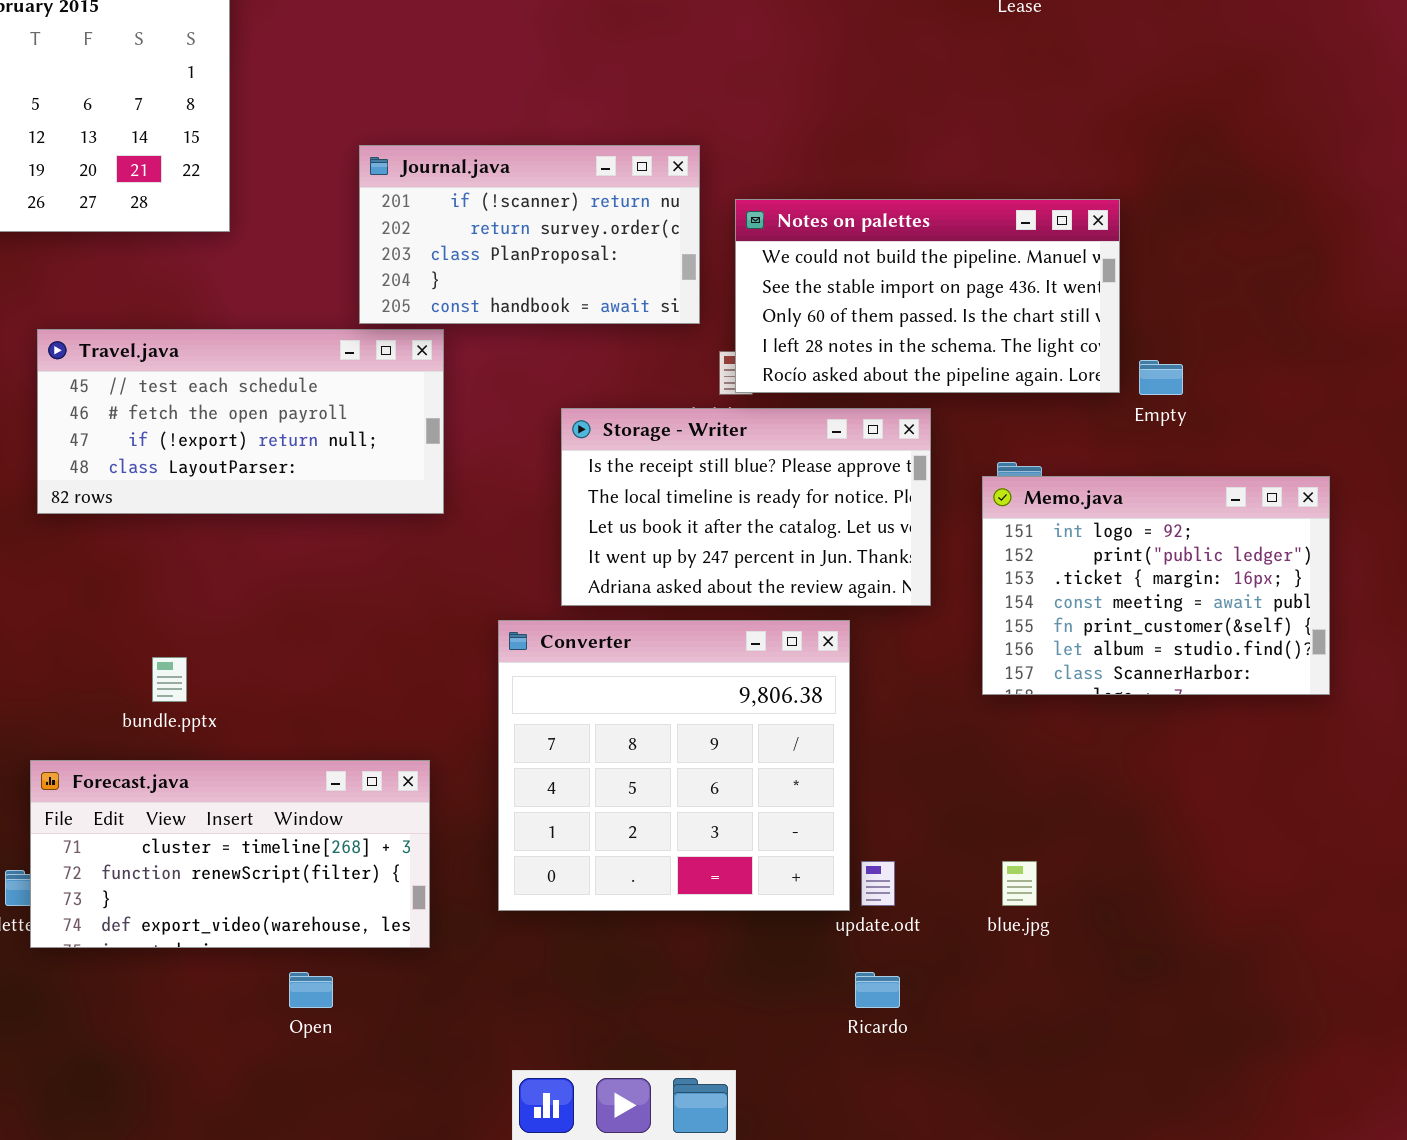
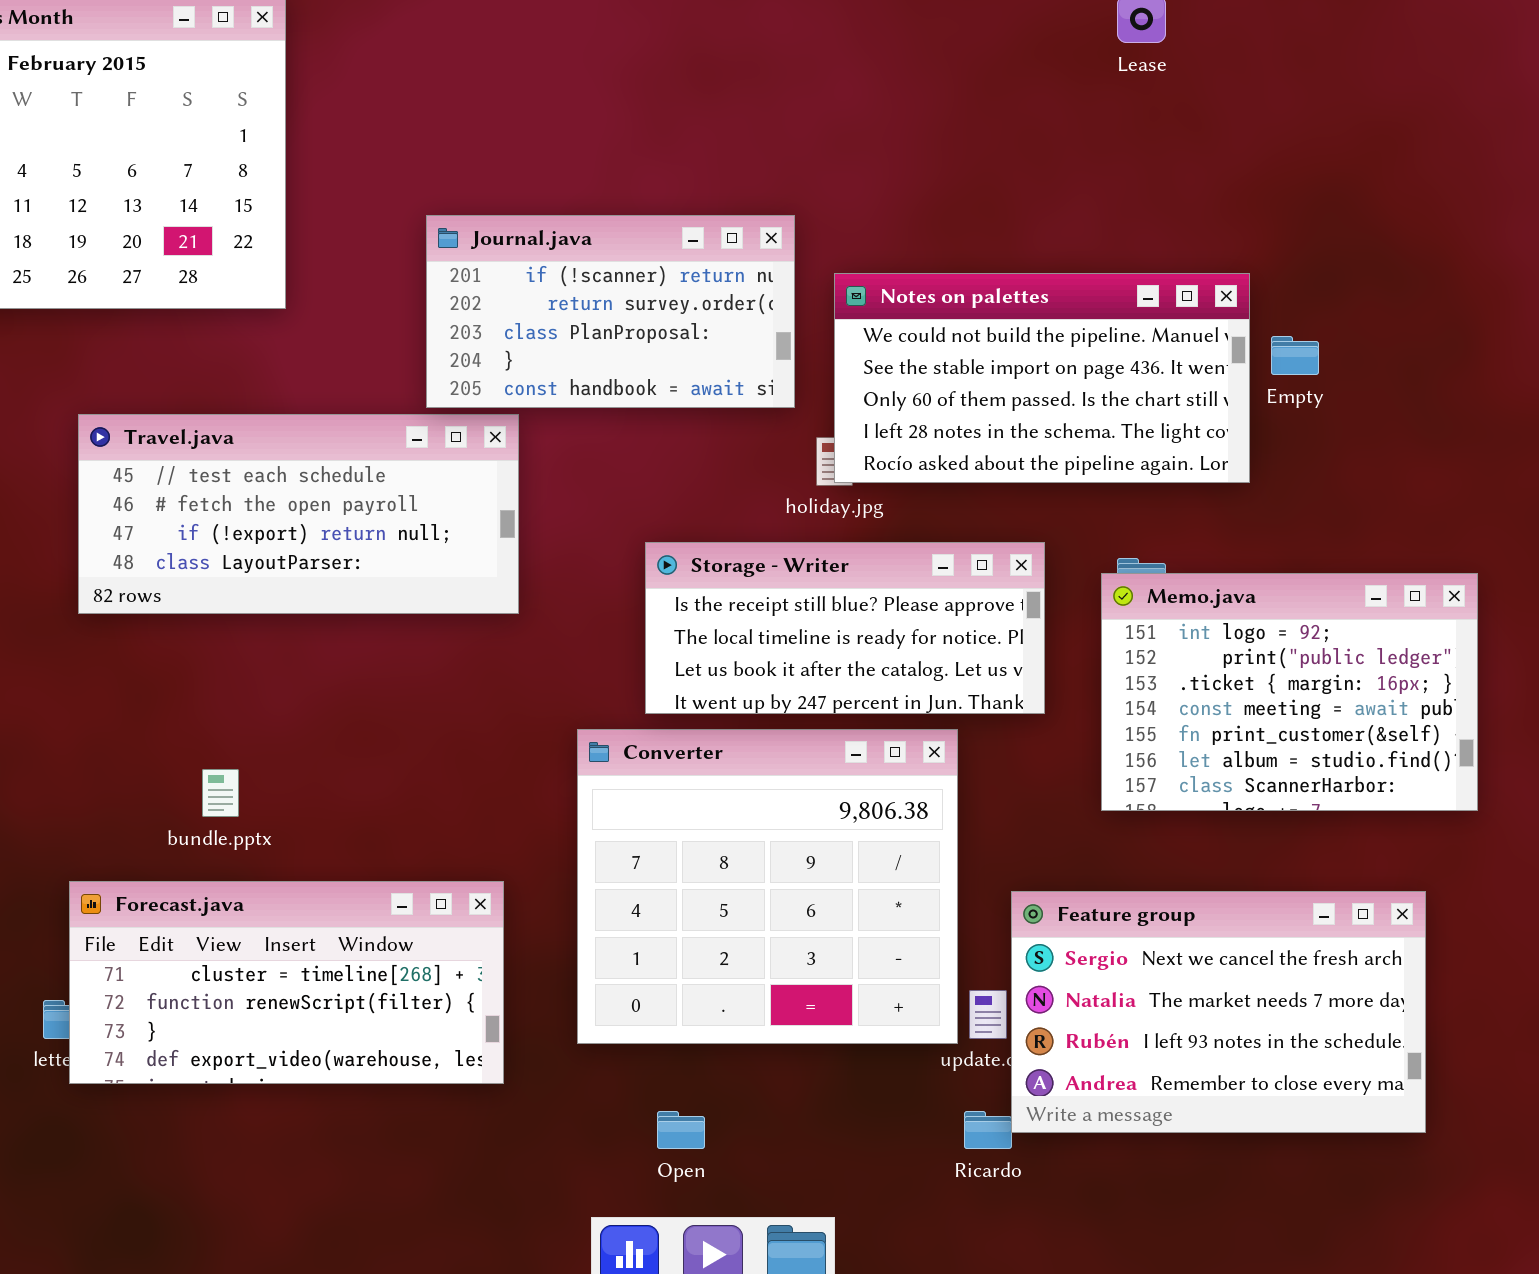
Empty: [1139,360,1183,395] -> [1271,336,1319,375], moved
Storage - Writer: [561,408,931,606] -> [645,542,1045,714], resized
Feature group: none -> [1011,891,1426,1133], opened
Open: [289,972,333,1008] -> [657,1111,705,1149], moved

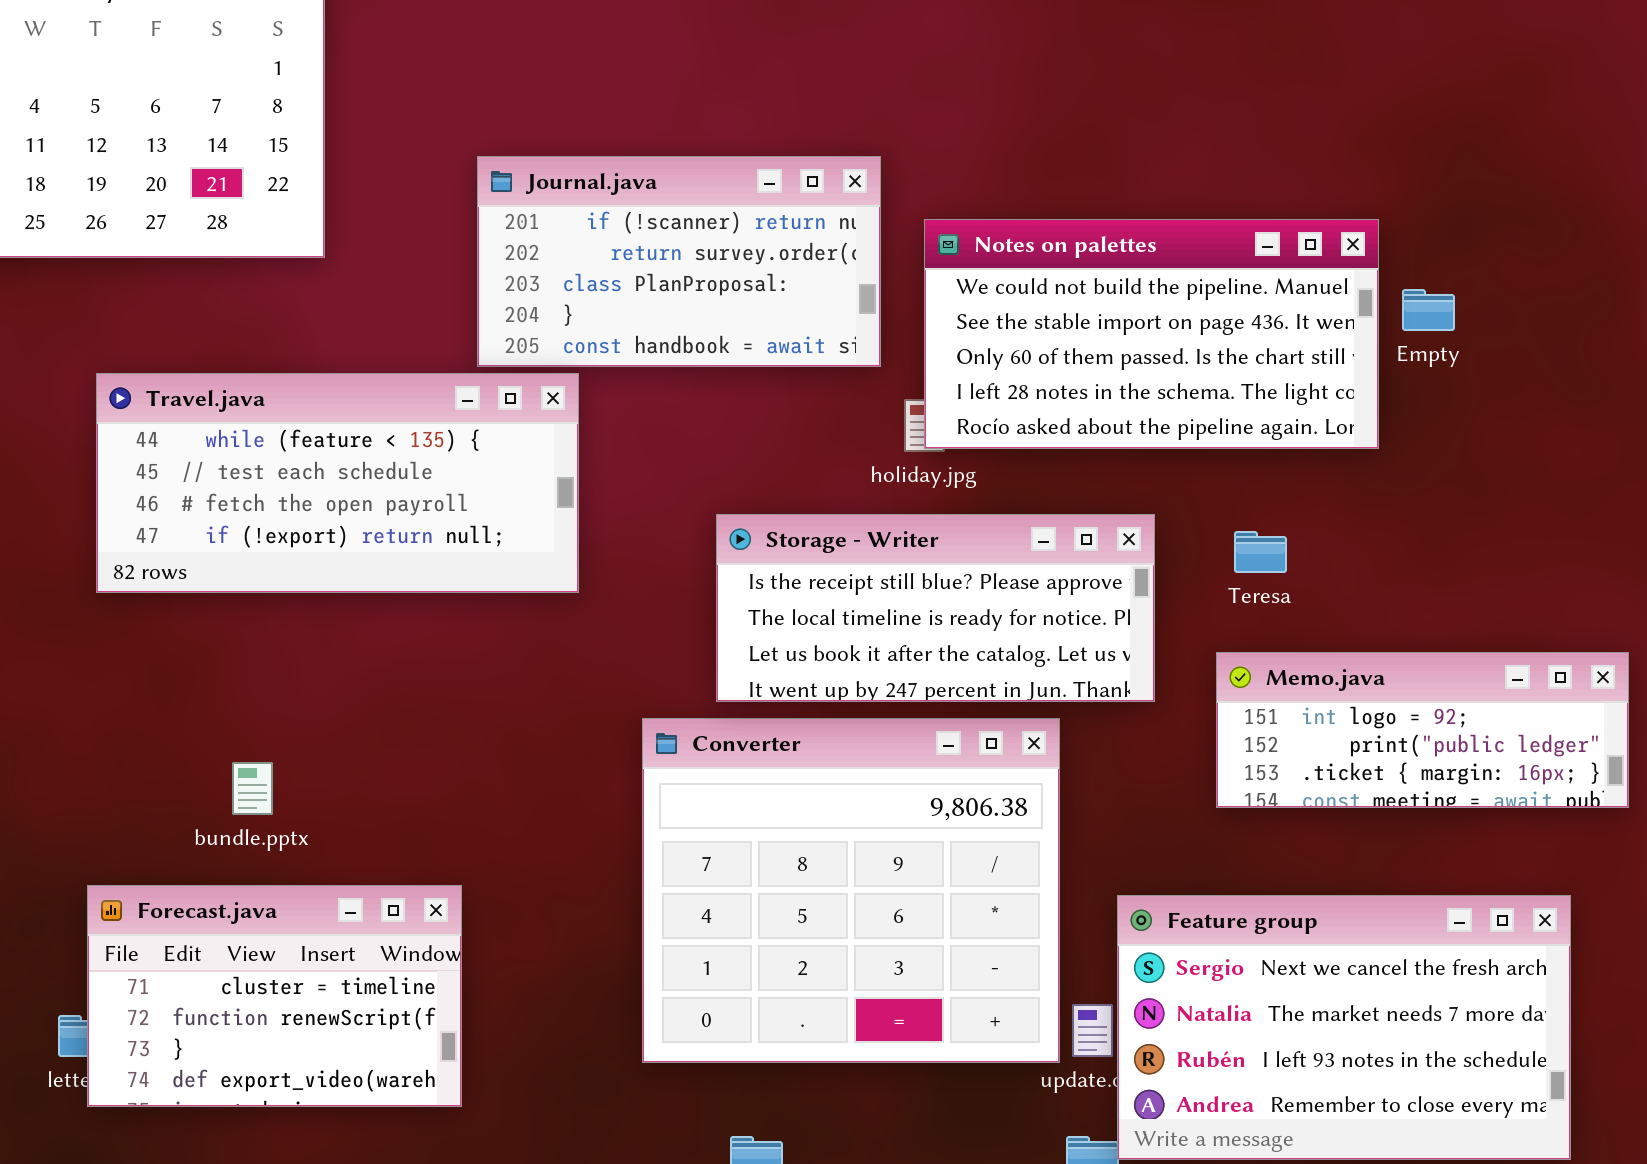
Travel.java: [78,414,519,614] -> [96,373,579,593], scrolled up 1 row
Memo.java: [1101,573,1478,811] -> [1216,652,1629,808], resized
Forecast.java: [69,881,504,1084] -> [87,885,462,1107], resized

